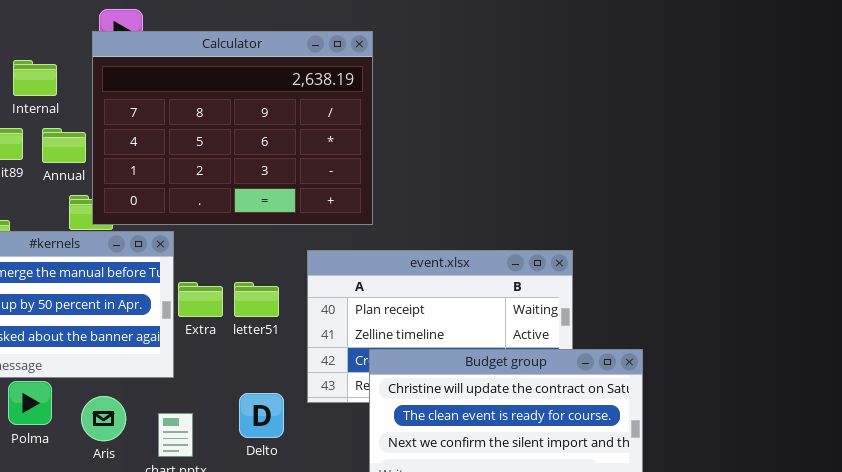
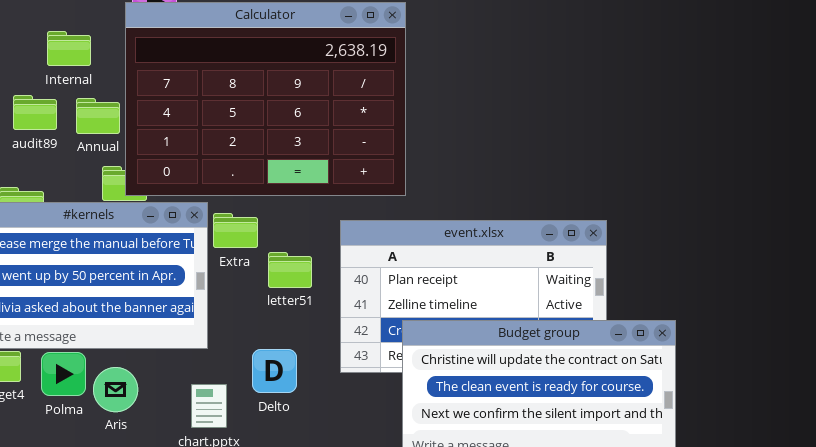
Extra: [178,282,223,317] -> [213,213,258,248], moved
Delto: [239,393,284,438] -> [252,349,297,393], moved
Aris: [81,396,126,441] -> [93,367,138,412], moved

